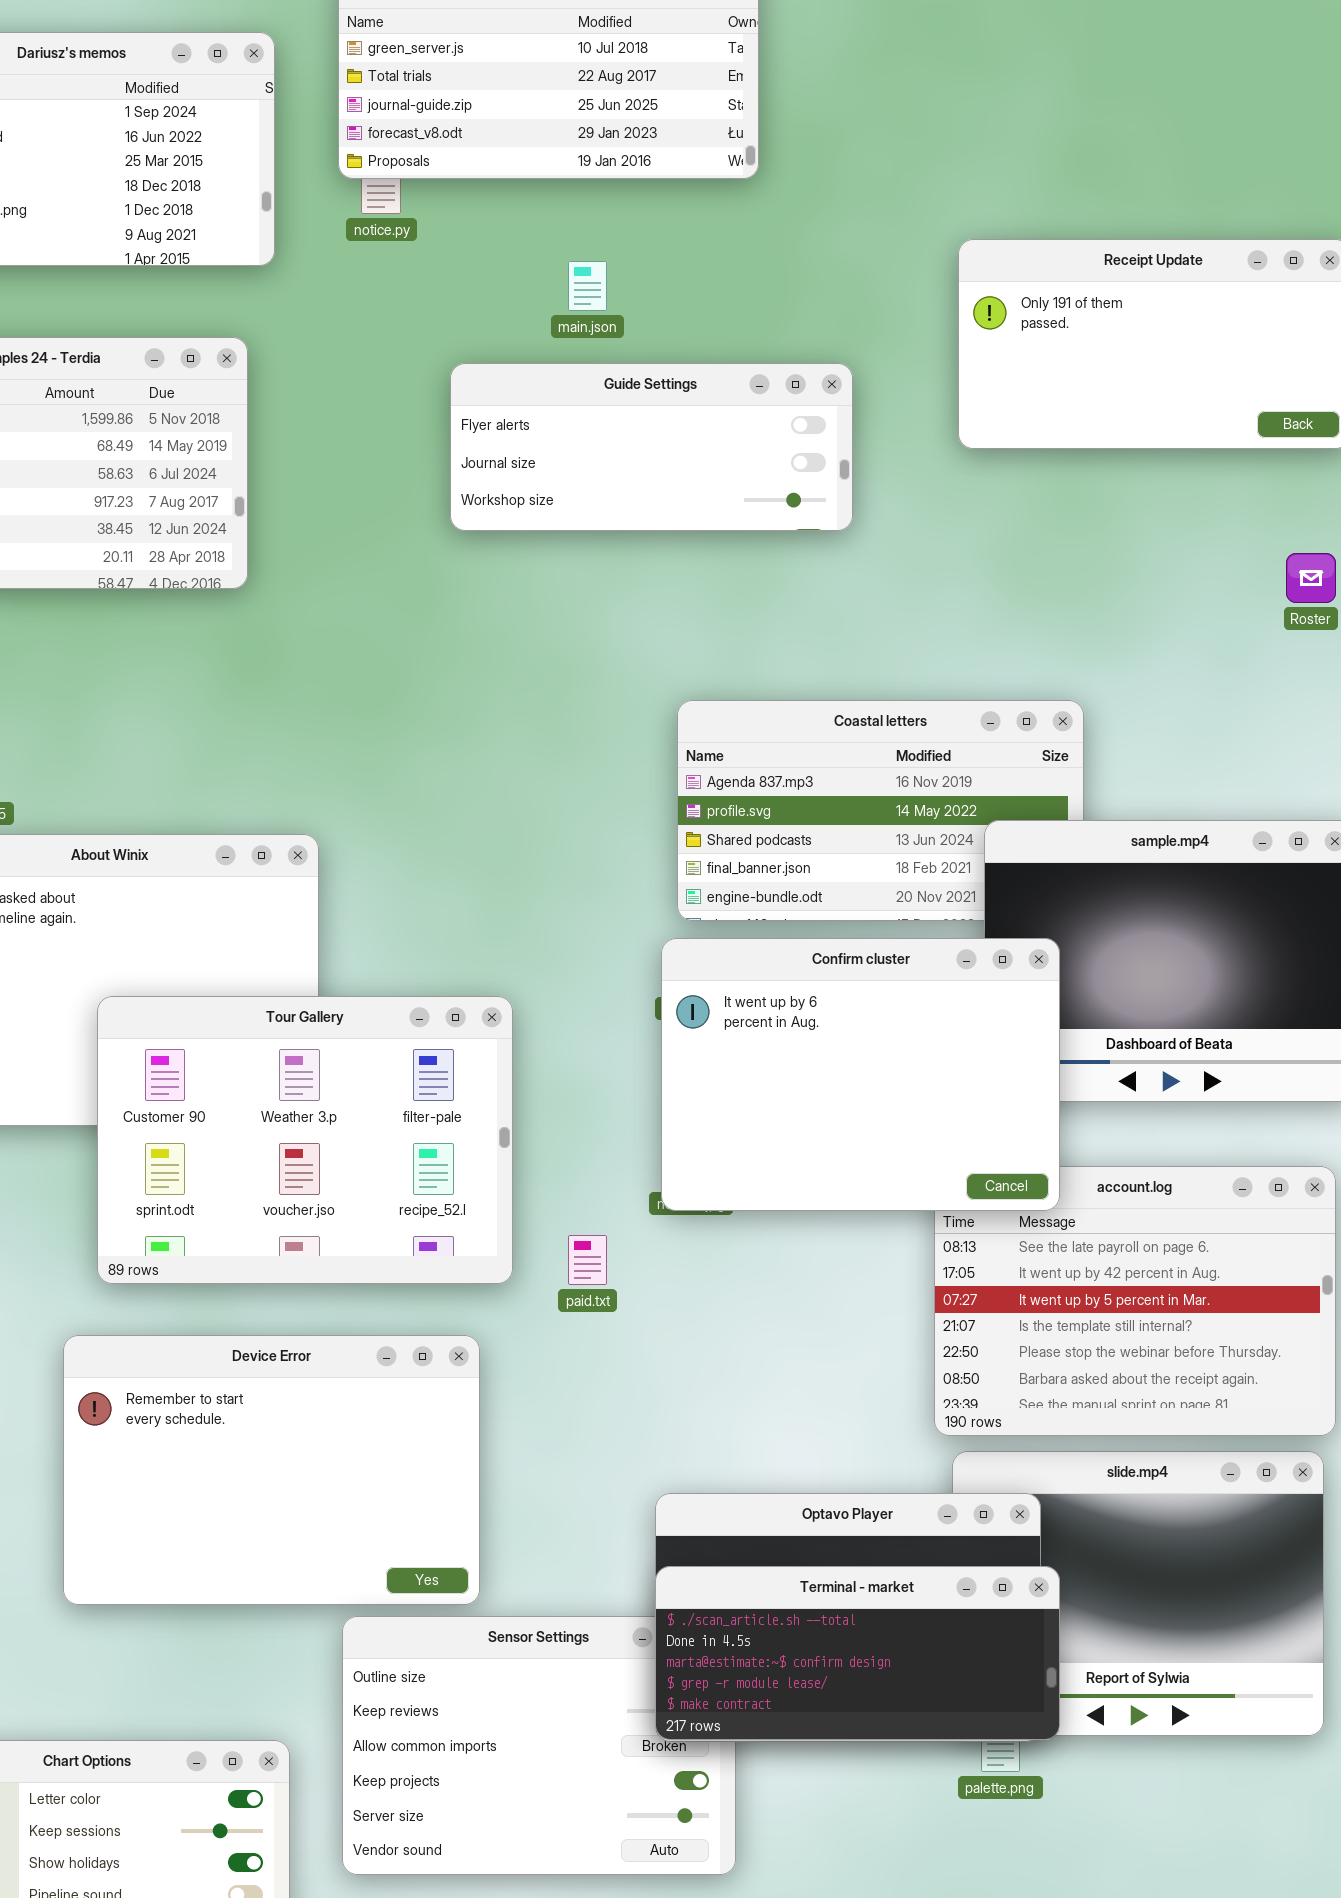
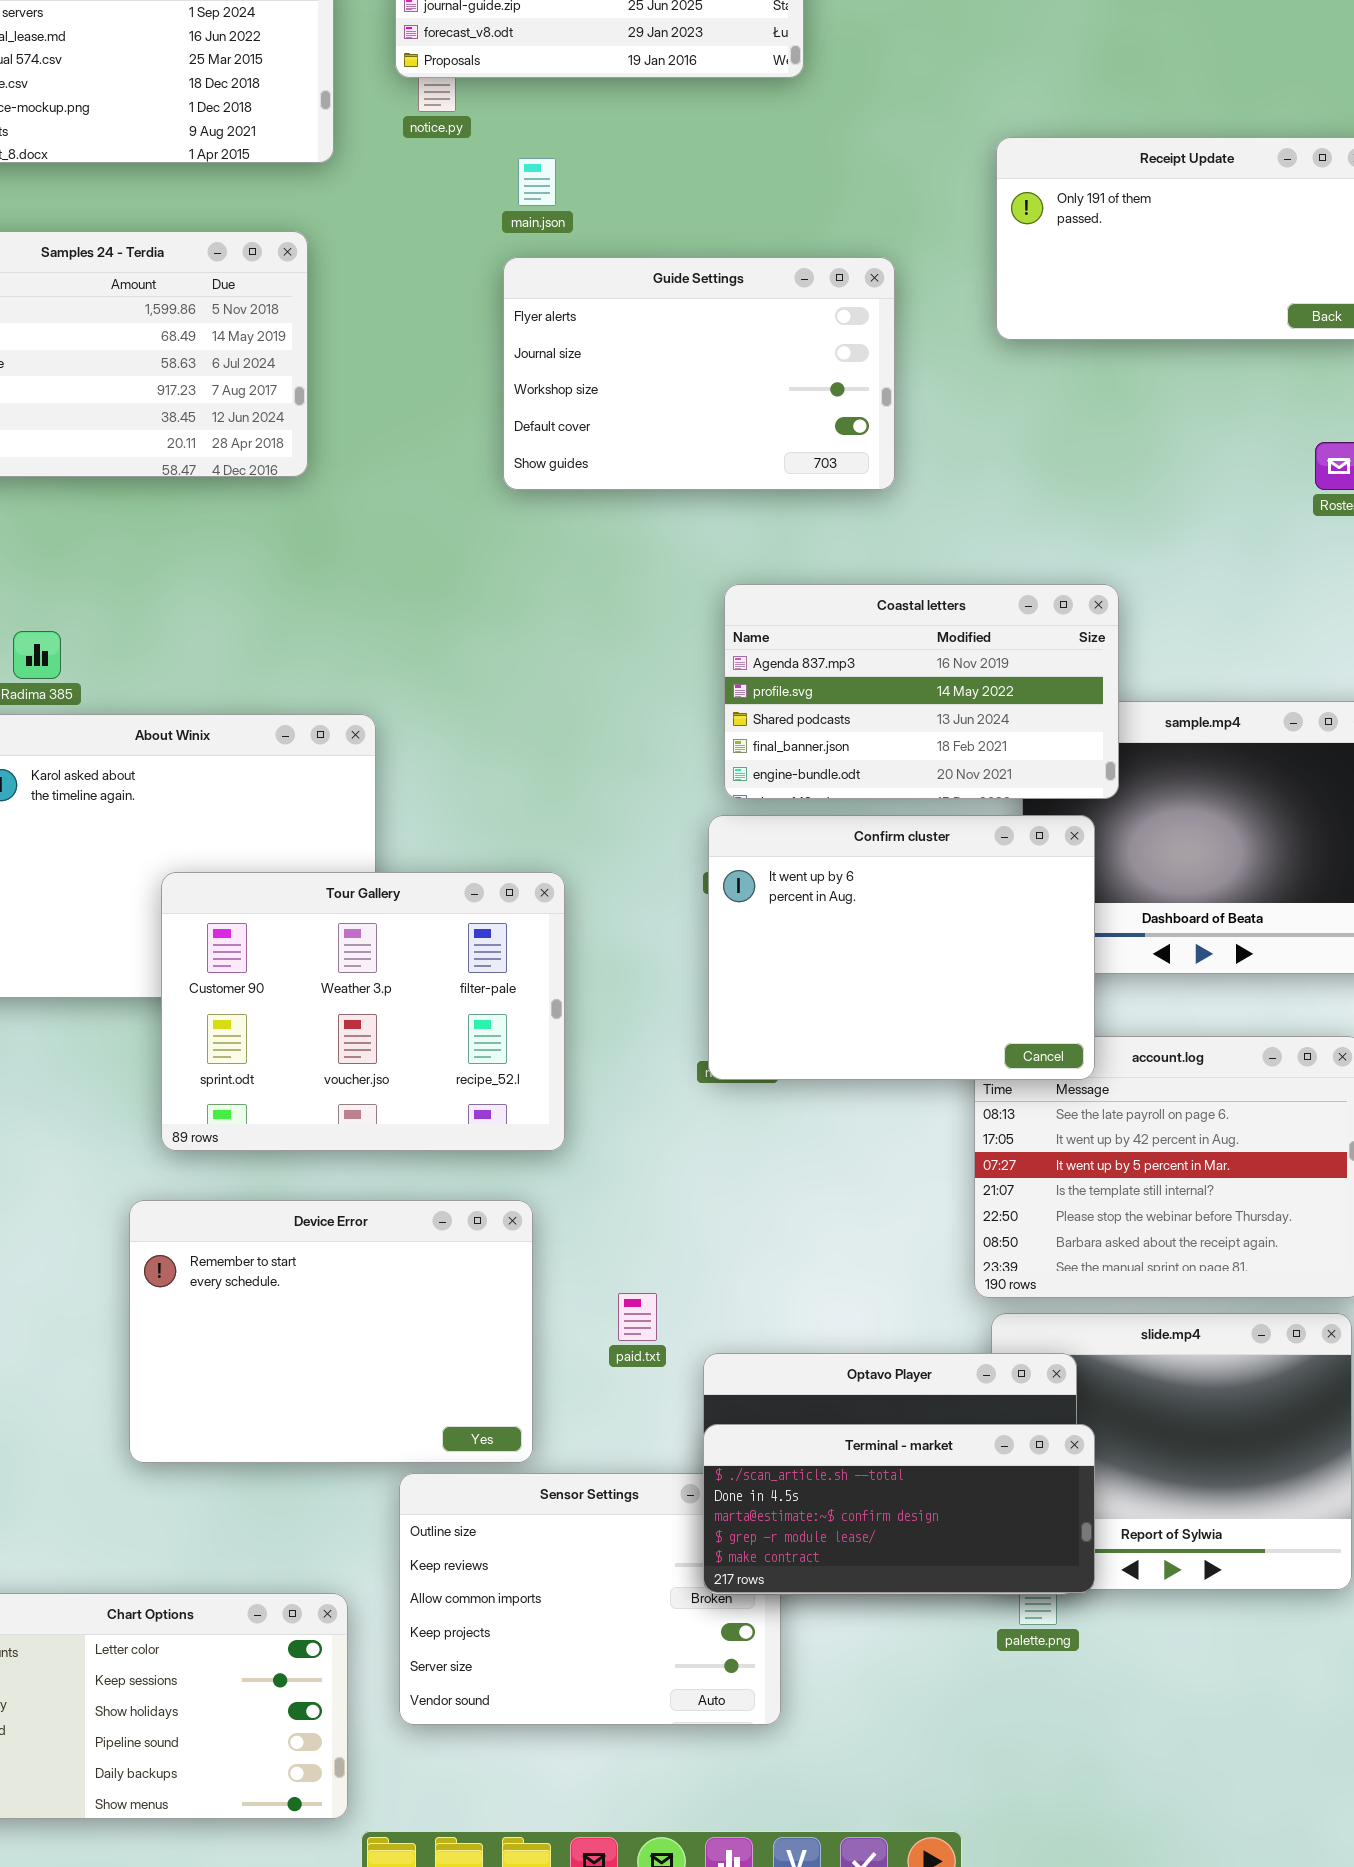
main.json: [568,261,607,311] -> [518,158,556,206], moved
Guide Settings: [450,363,853,531] -> [503,257,895,490], resized
Coastal letters: [677,700,1084,921] -> [724,584,1119,799], raised
paid.txt: [568,1235,607,1285] -> [618,1293,657,1341], moved

